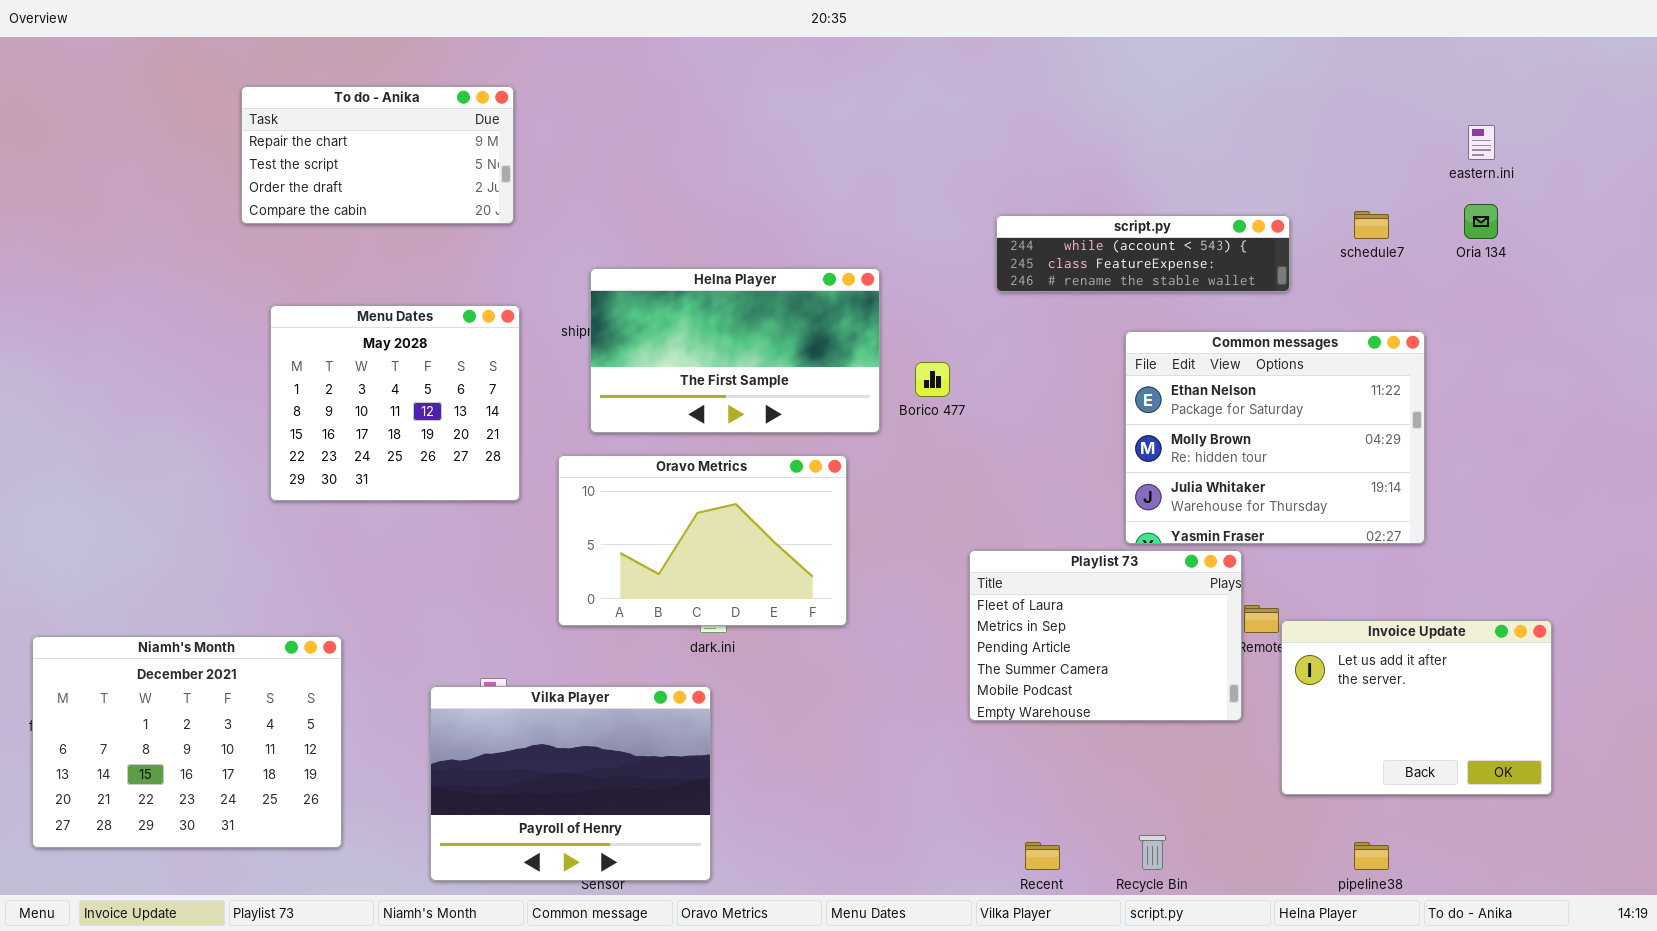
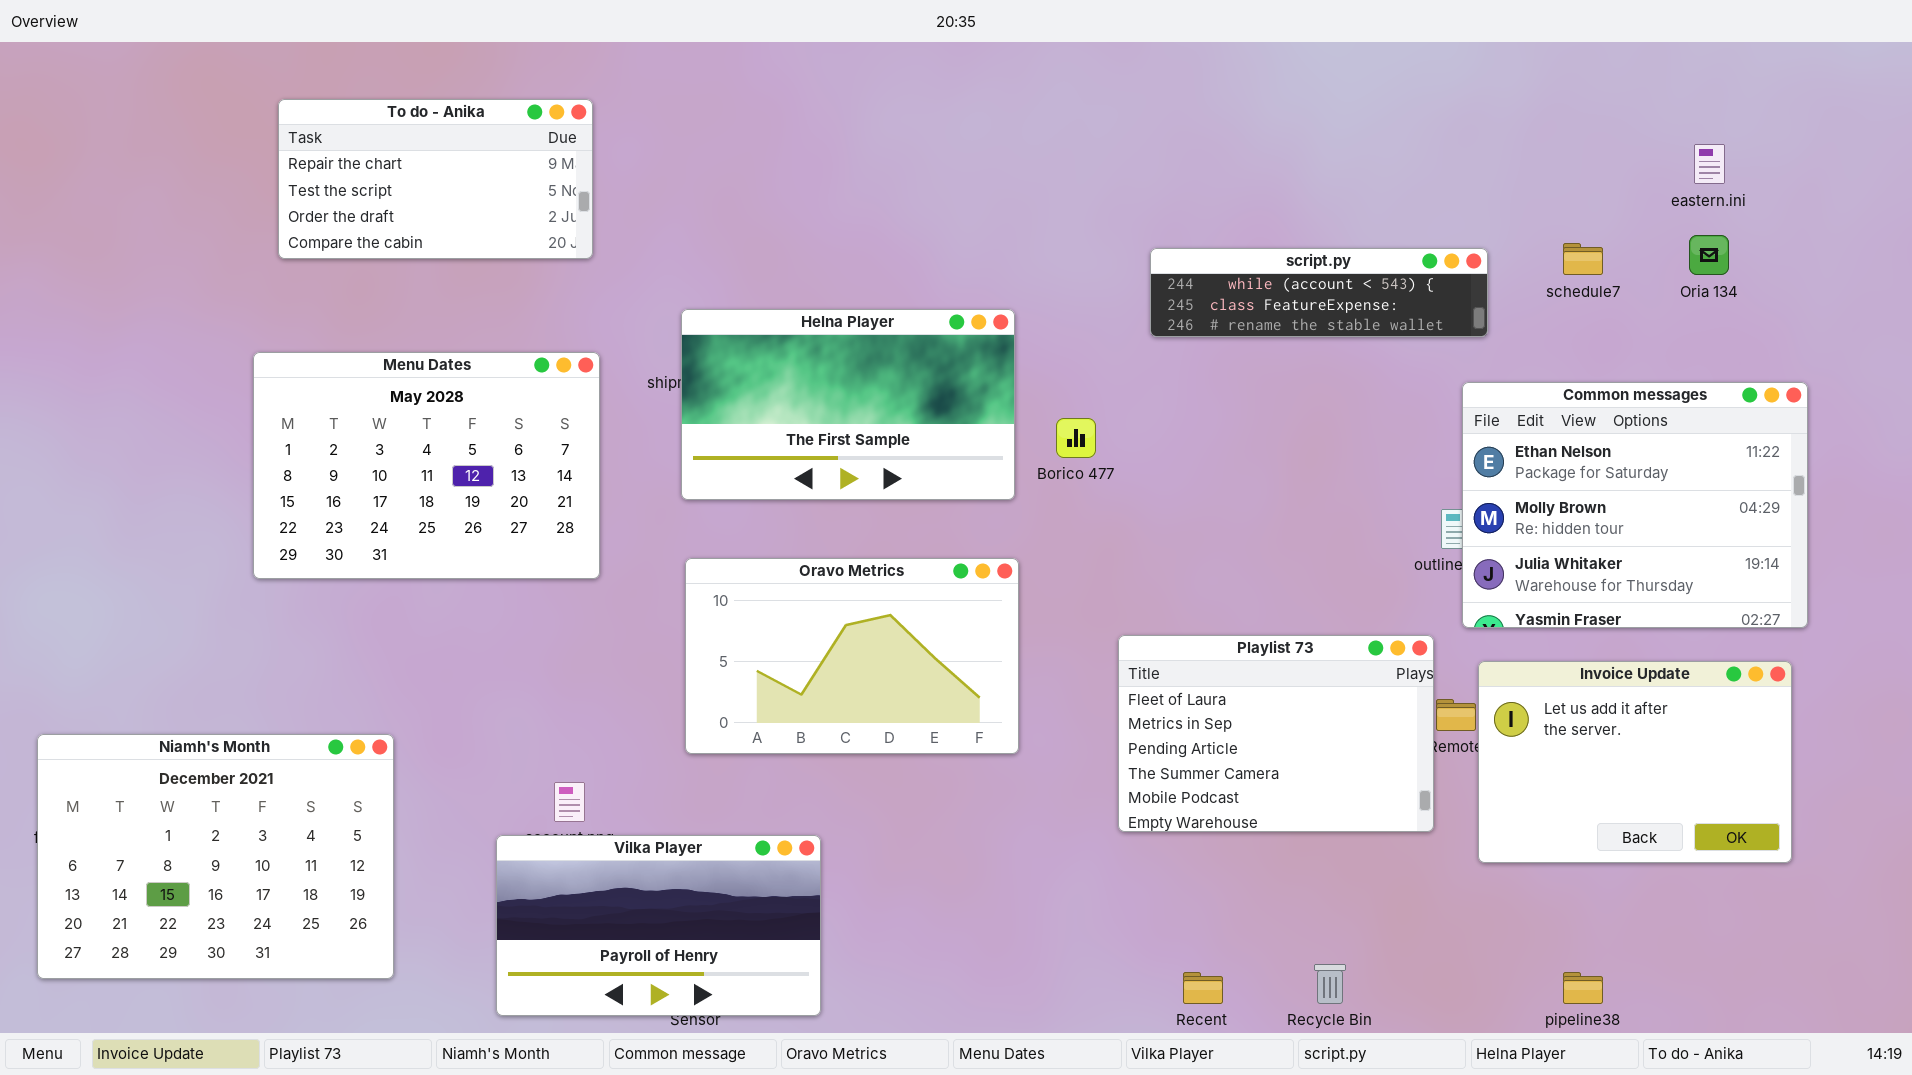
Menu Dates: [270,305,520,501] -> [253,352,600,579], resized
Common messages: [1125,331,1425,544] -> [1462,382,1808,628], moved
Oravo Metrics: [558,455,847,626] -> [685,558,1019,754], moved
Invoice Update: [1281,620,1552,795] -> [1478,661,1792,863], moved
Vilka Player: [430,686,711,881] -> [496,835,821,1016], resized

